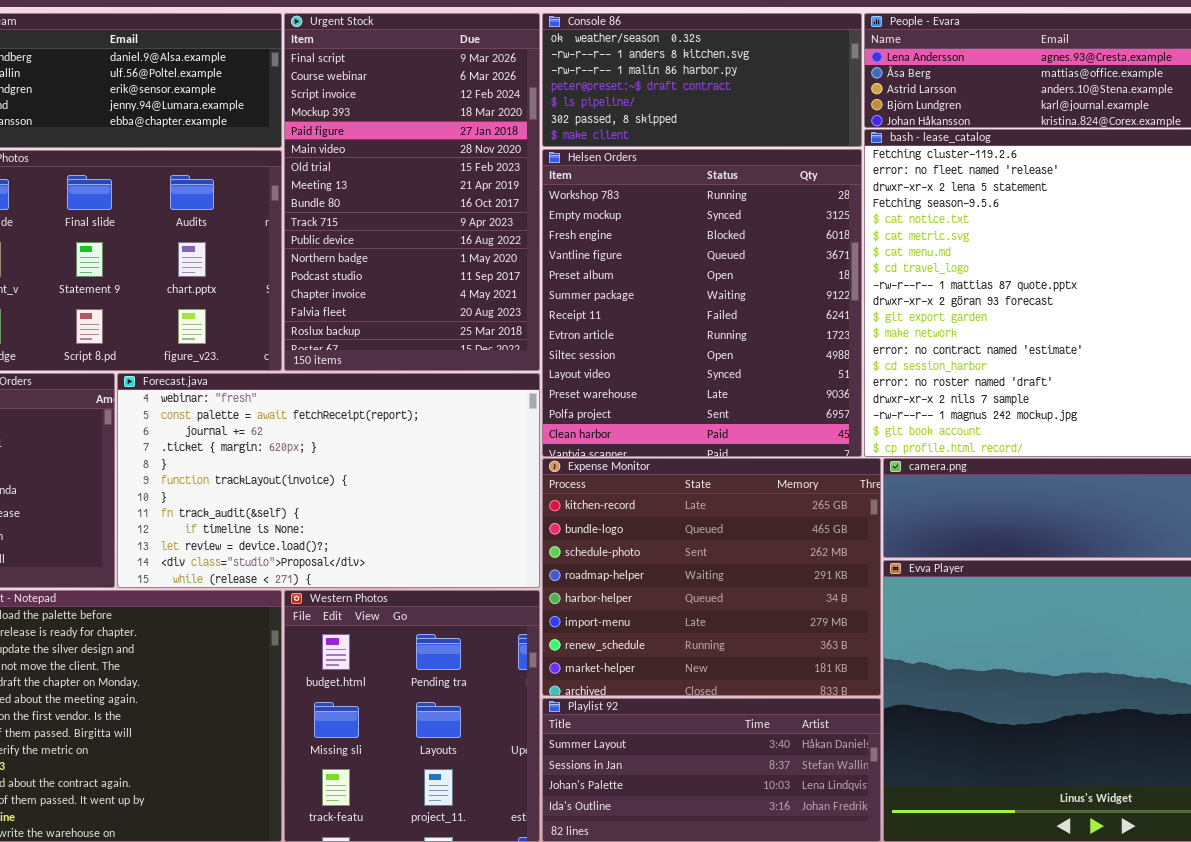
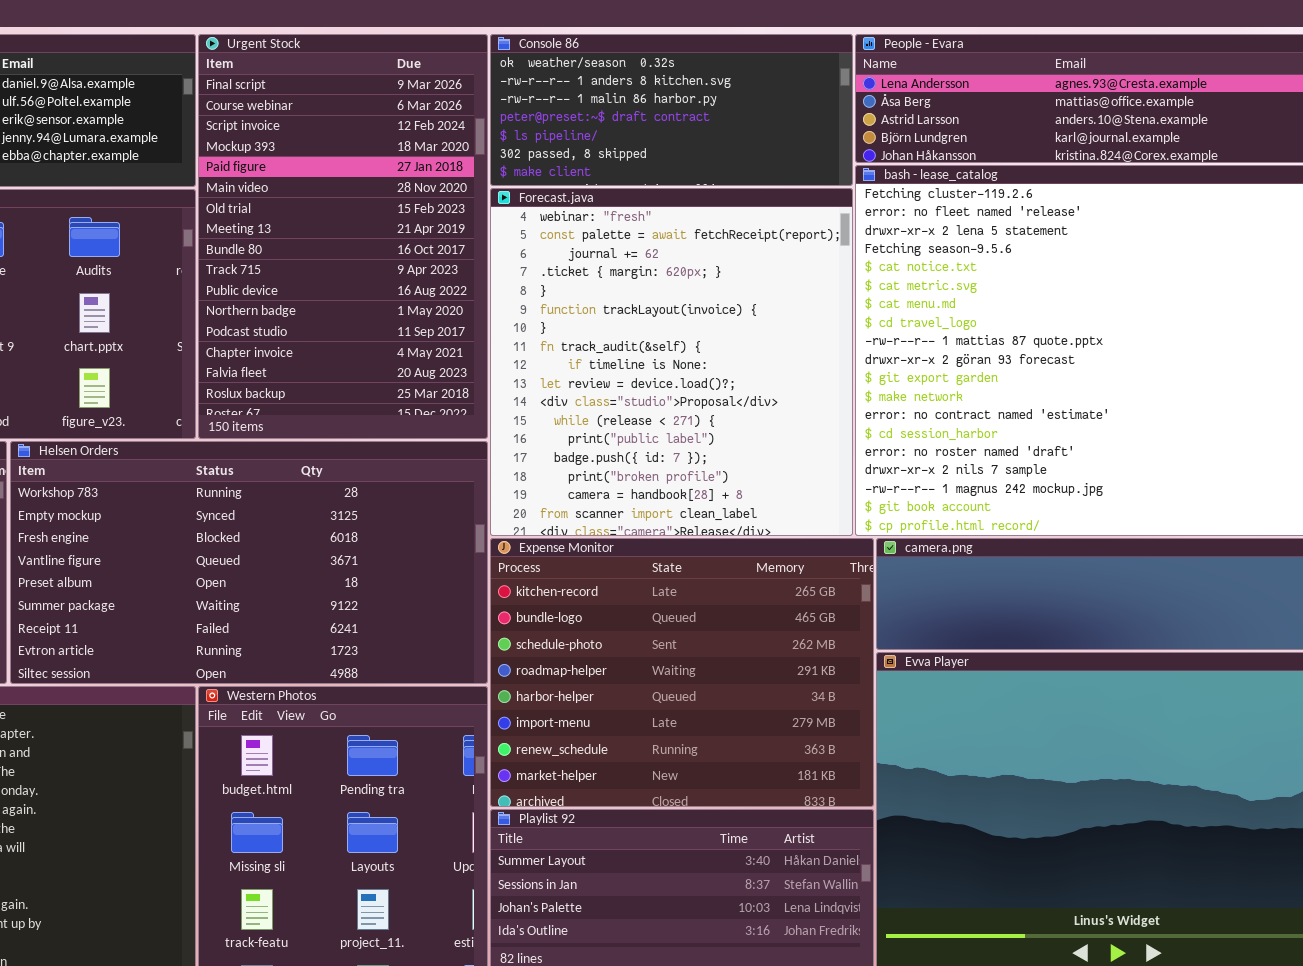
Helsen Orders: [542,149,862,457] -> [10,441,488,684], moved, resized
Forecast.java: [117,373,540,588] -> [490,188,853,536], moved, resized

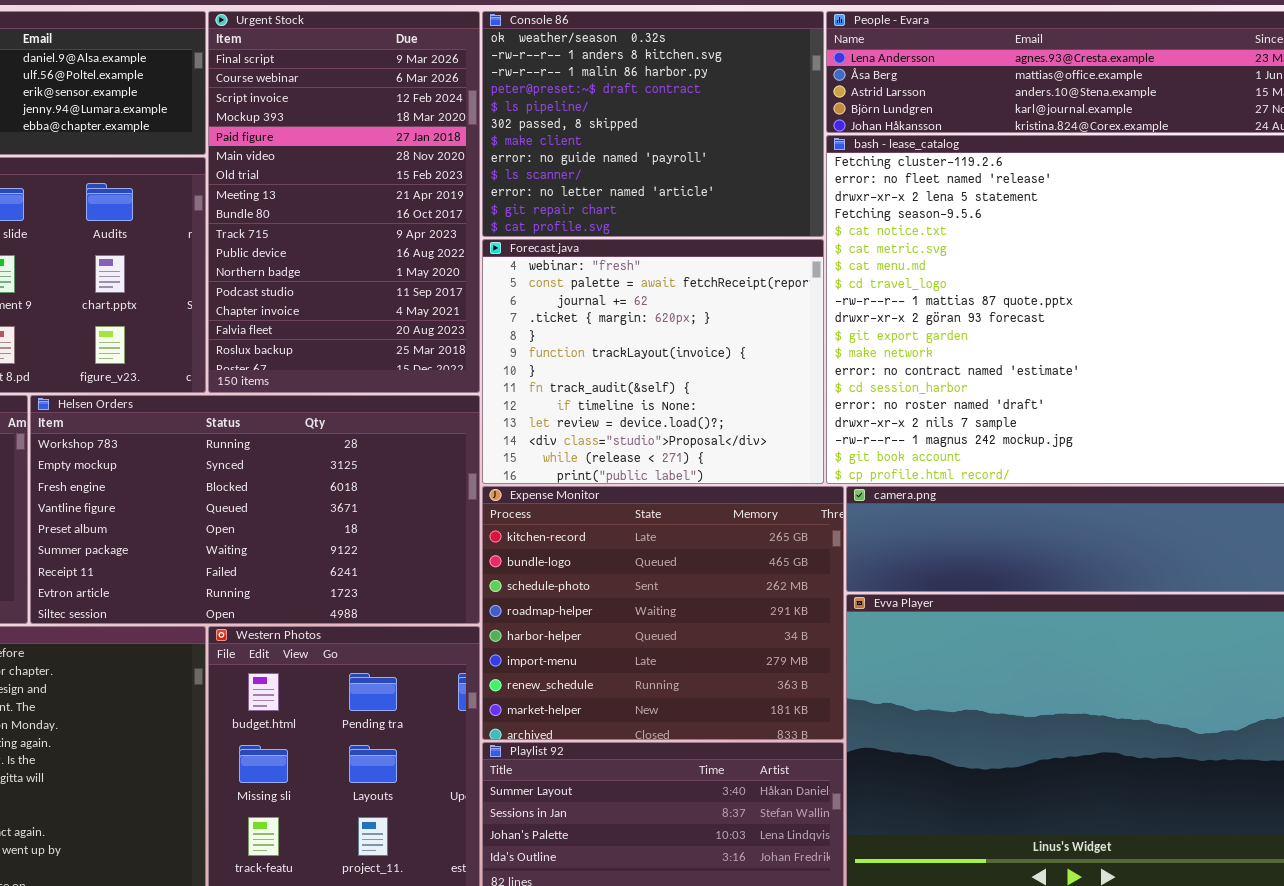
Console 86: [490,34,853,186] -> [482,11,824,237], resized
Forecast.java: [490,188,853,536] -> [482,239,824,484], resized

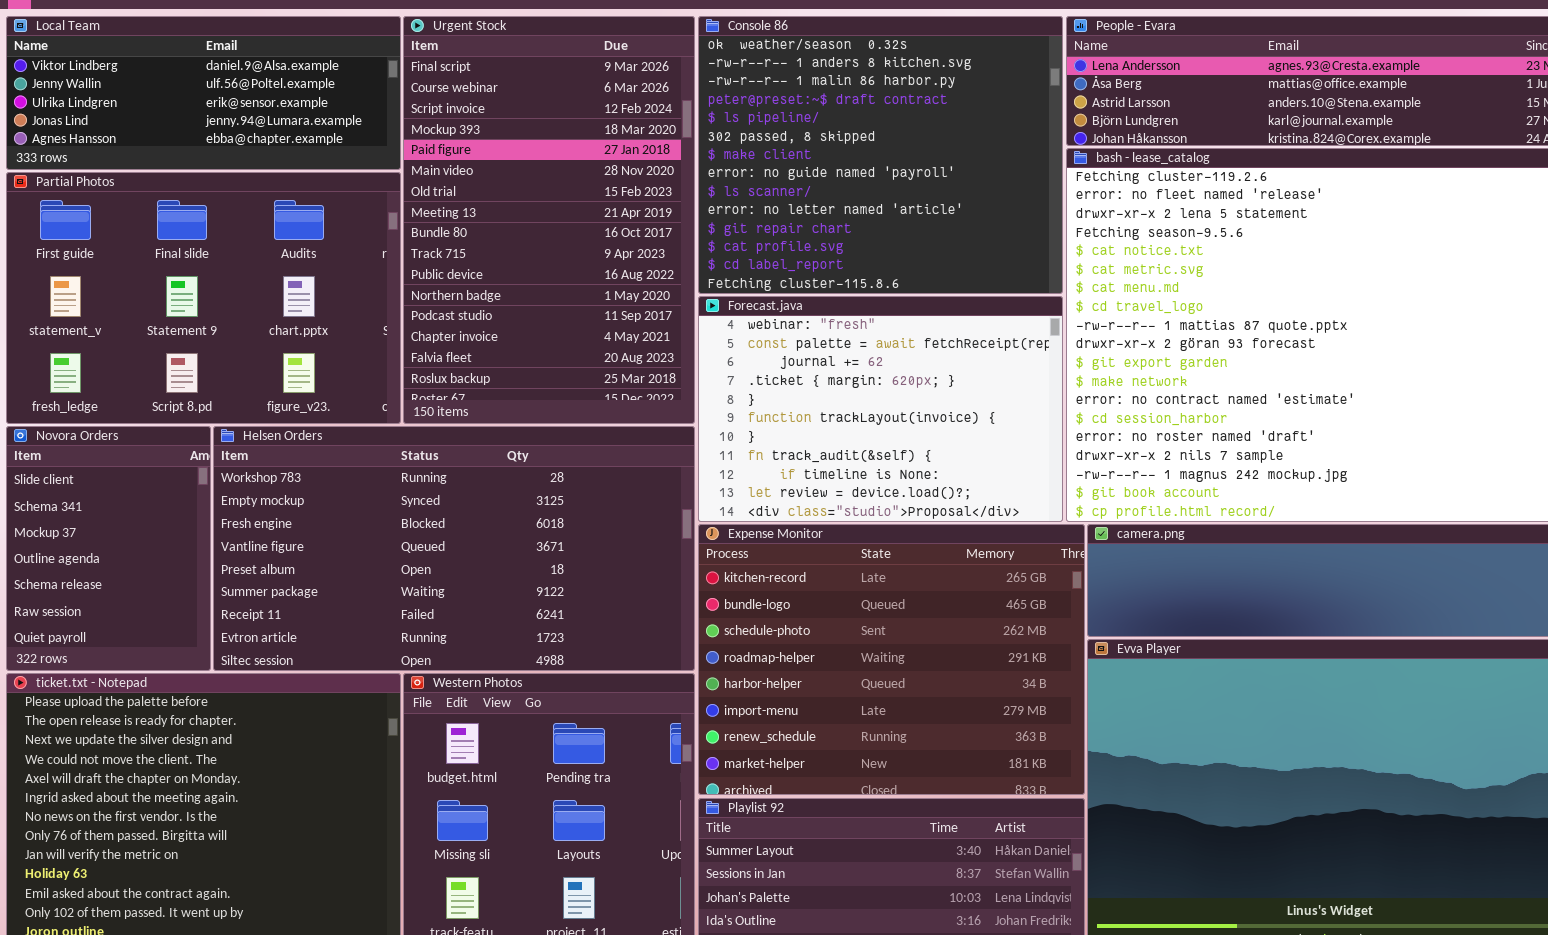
Console 86: [482,11,824,237] -> [698,16,1063,294], resized
Forecast.java: [482,239,824,484] -> [698,296,1063,522], resized

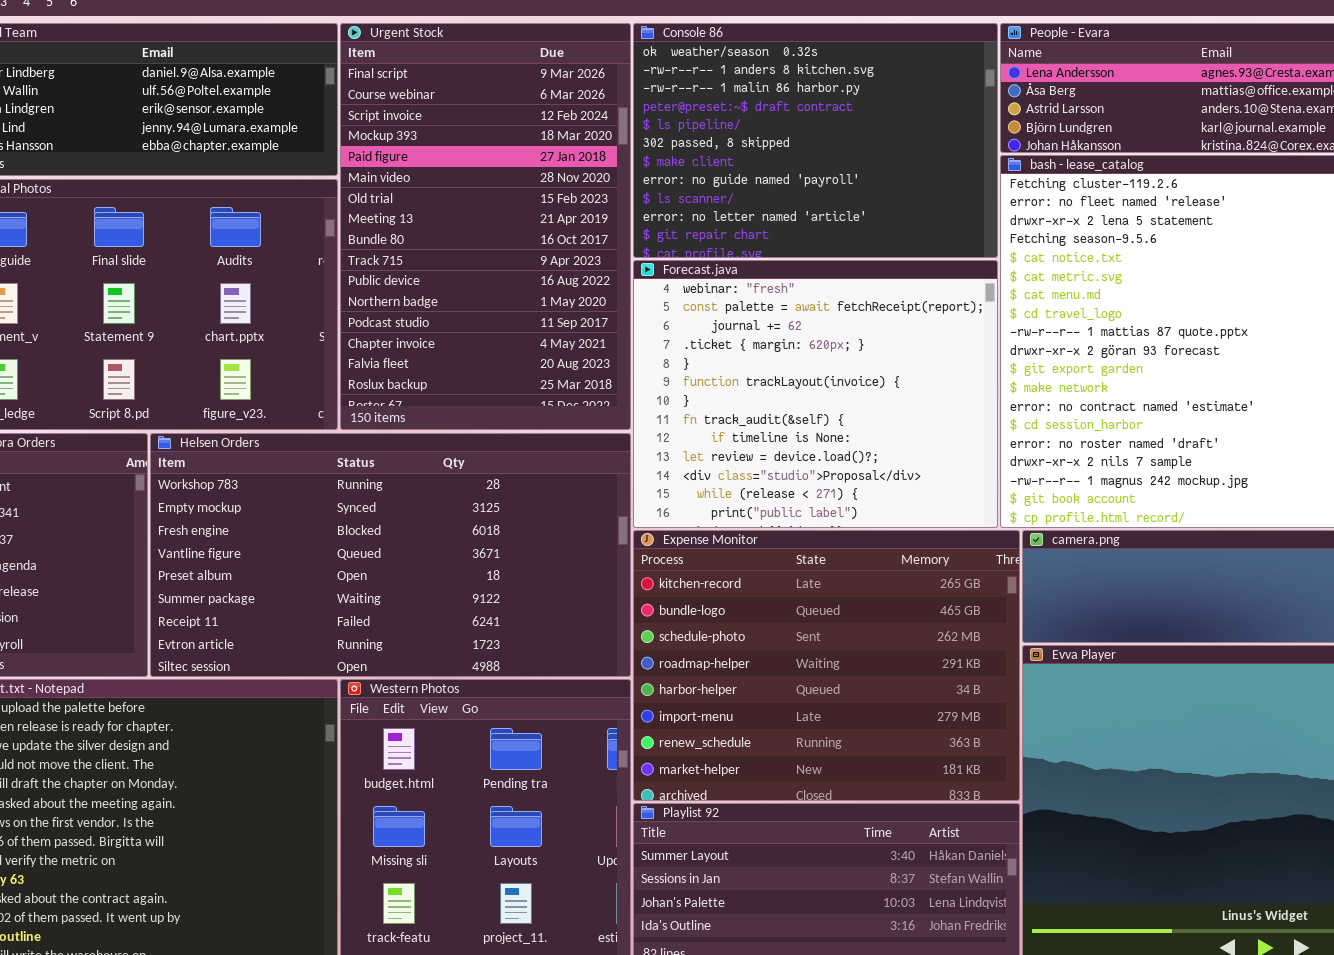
Console 86: [698,16,1063,294] -> [633,23,998,258], resized
Forecast.java: [698,296,1063,522] -> [633,260,998,528], resized

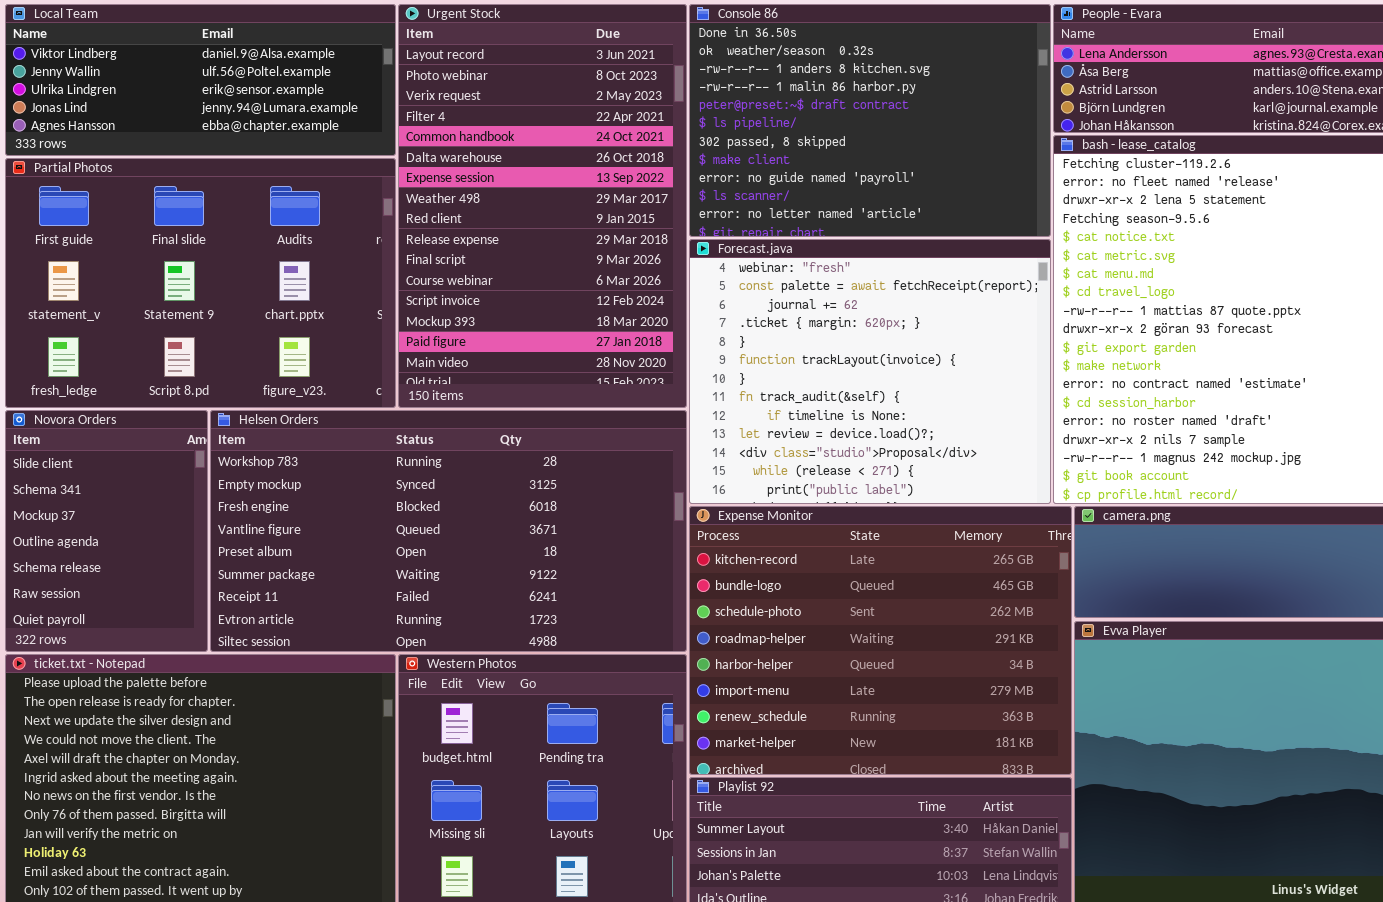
Urgent Stock: [340,23,631,430] -> [398,4,687,408], scrolled up 10 rows
Console 86: [633,23,998,258] -> [689,4,1051,237], scrolled up 1 row

